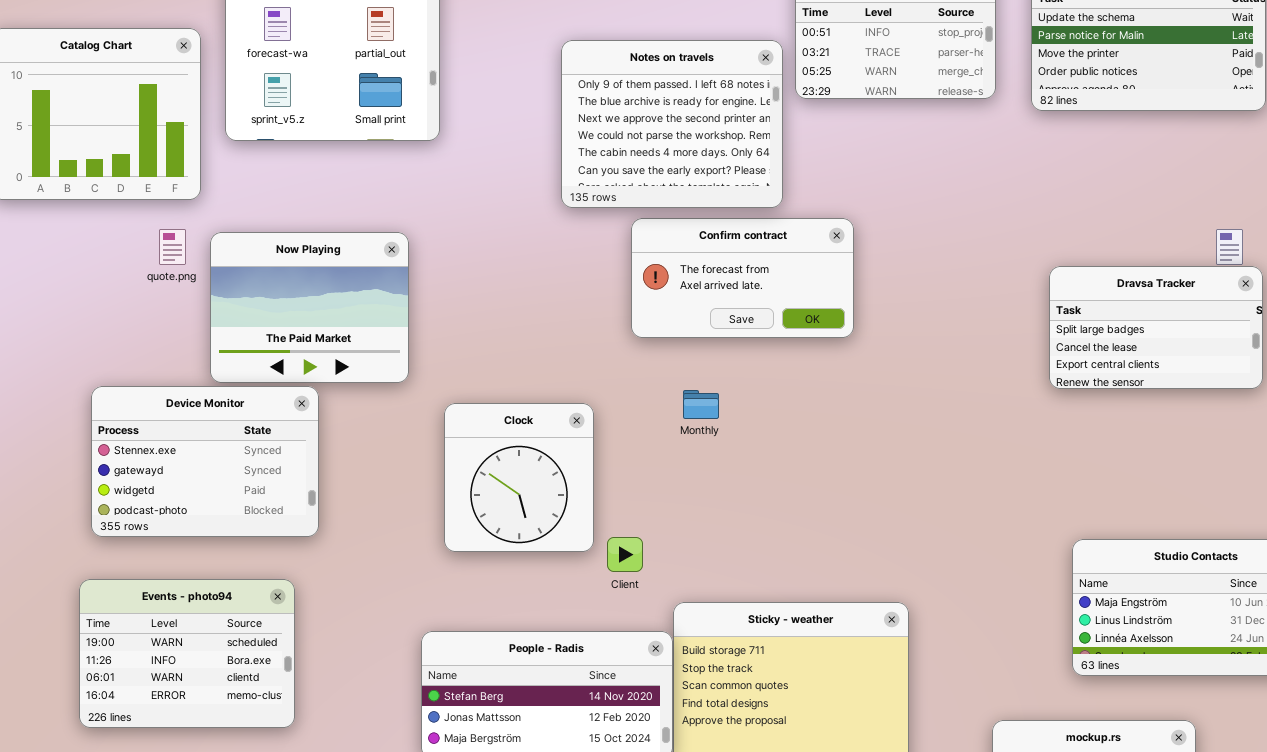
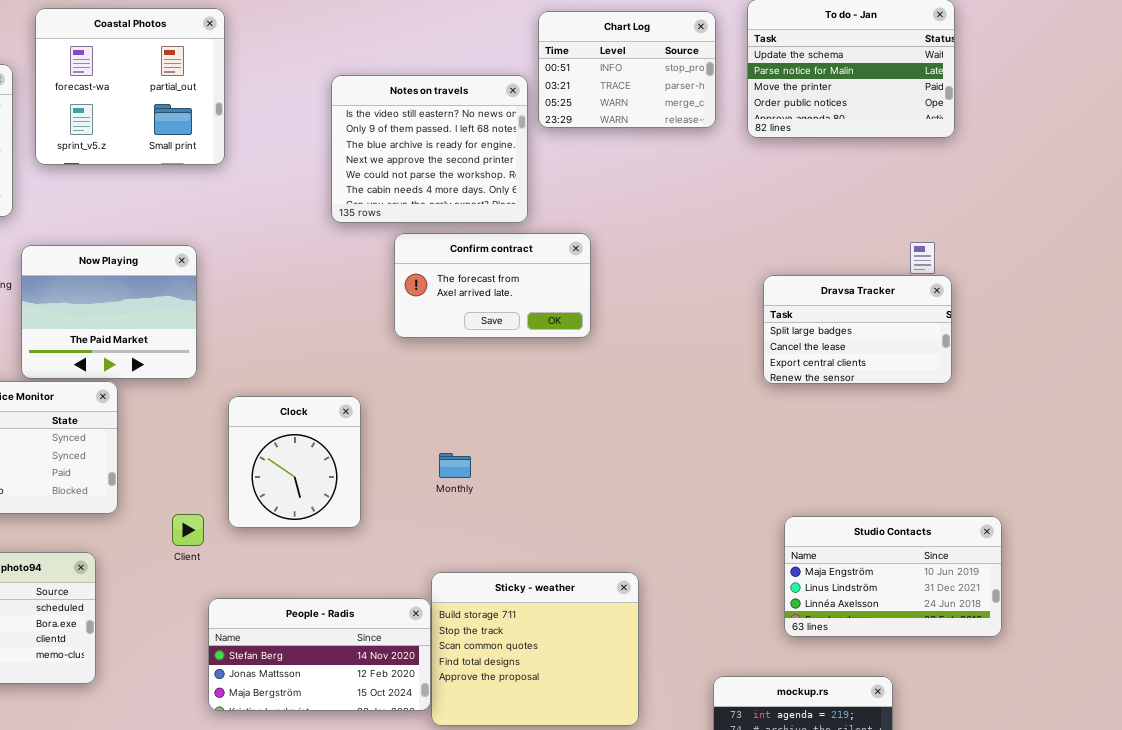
Notes on travels: [561,40,783,208] -> [331,75,528,223], scrolled up 1 row
Monthly: [683,390,719,419] -> [439,453,471,478], moved
Client: [607,537,643,572] -> [172,514,204,546], moved

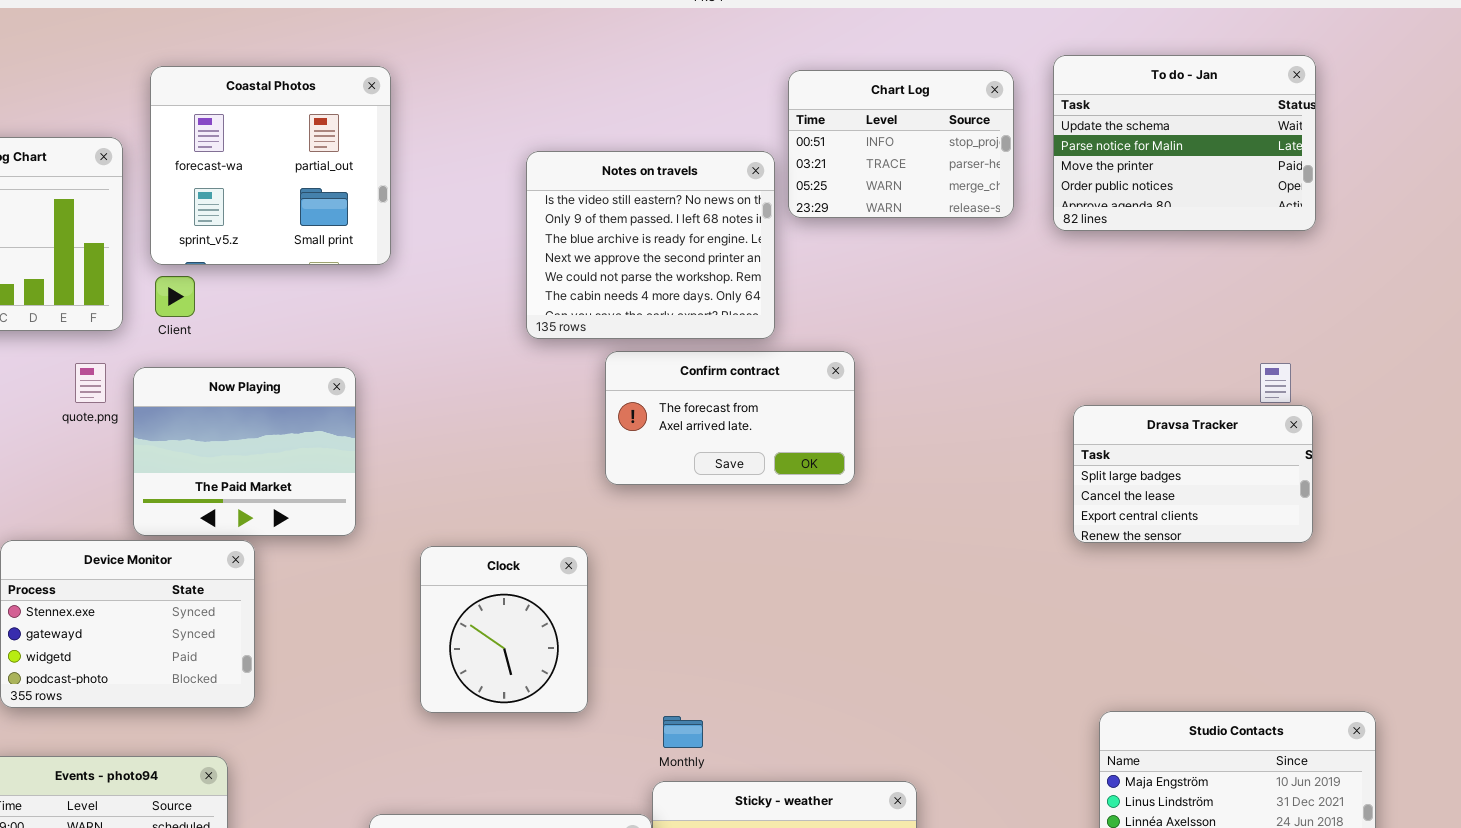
Clock: [228,396,361,528] -> [420,546,588,713], moved
Monthly: [439,453,471,478] -> [663,716,703,748], moved
Client: [172,514,204,546] -> [155,276,195,317], moved

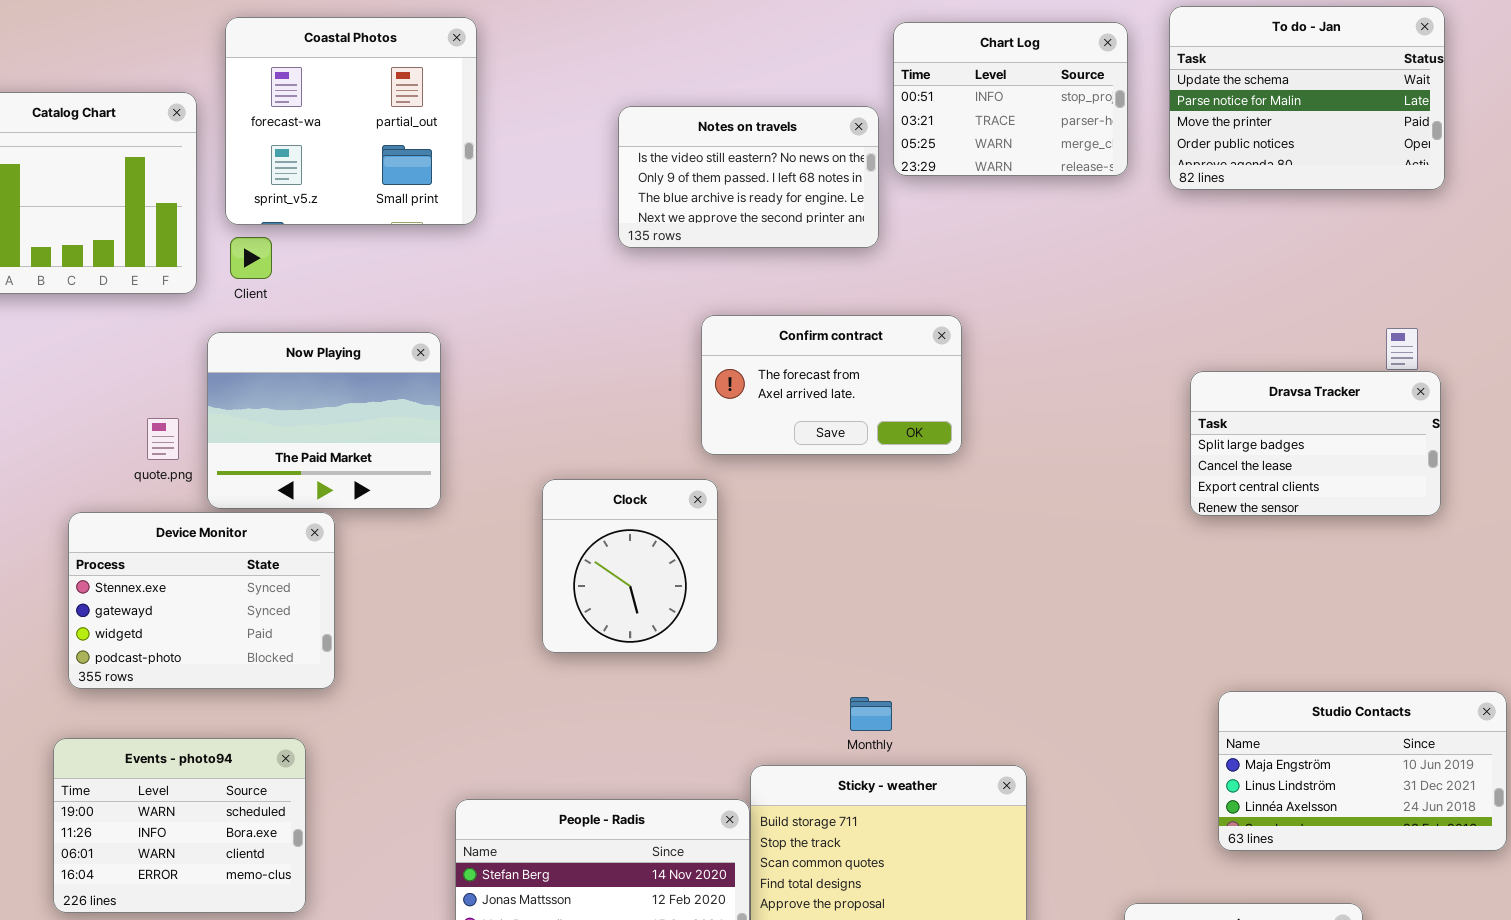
Notes on travels: [526,151,775,339] -> [618,106,879,248], resized
quote.png: [75,363,106,403] -> [147,418,179,460], moved
Clock: [420,546,588,713] -> [542,479,718,653], moved
Monthly: [663,716,703,748] -> [850,697,892,731], moved

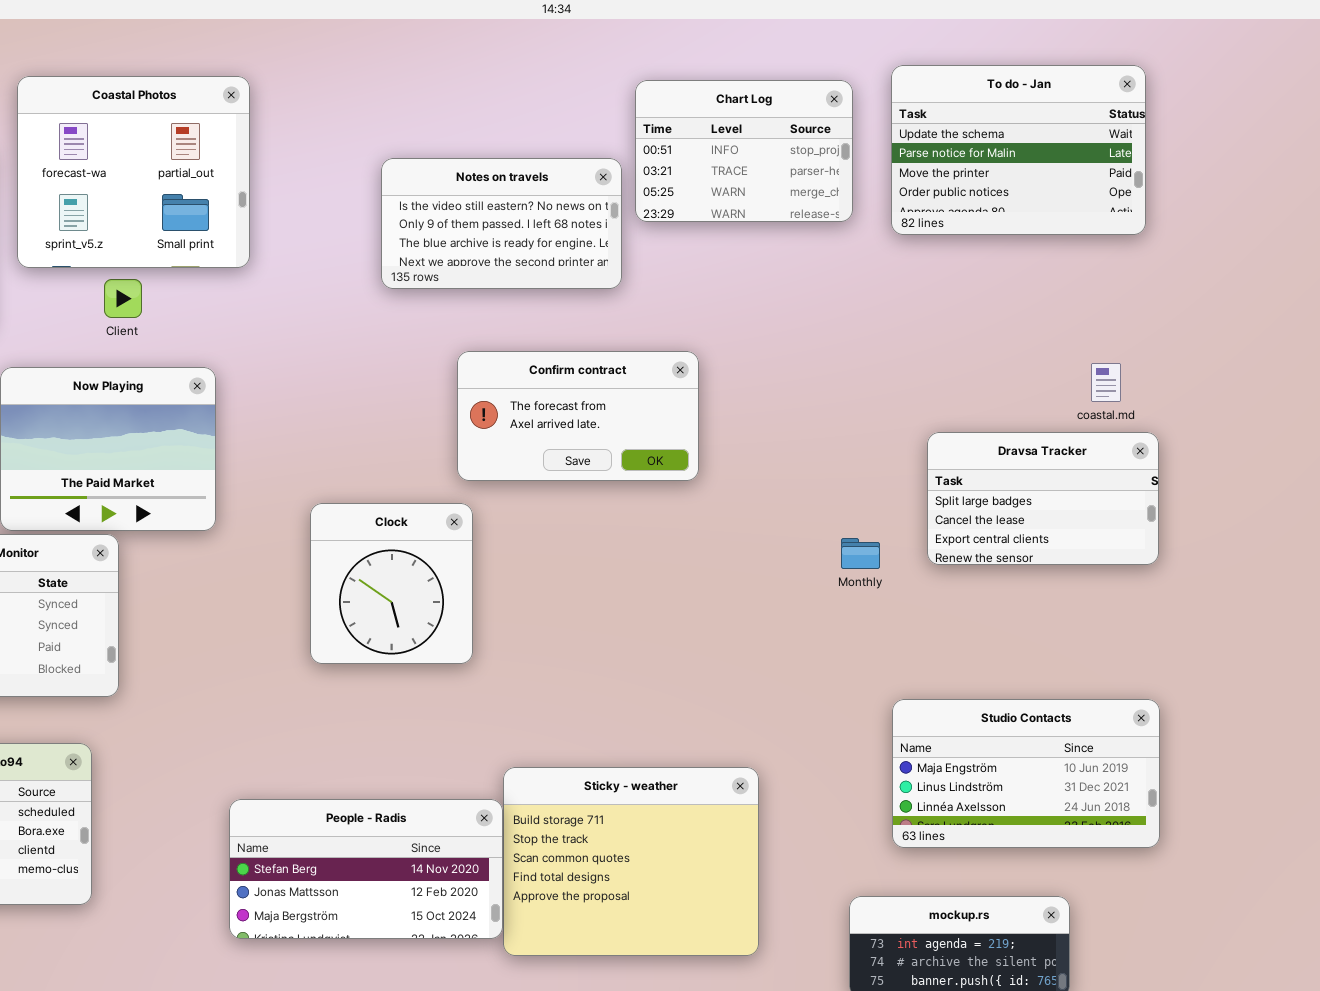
Client: [230,237,272,279] -> [104,279,142,318], moved
Dravsa Tracker: [1190,371,1441,516] -> [927,432,1159,565], moved
Studio Contacts: [1218,691,1507,851] -> [892,699,1160,848], moved
Monthly: [850,697,892,731] -> [841,538,880,569], moved

